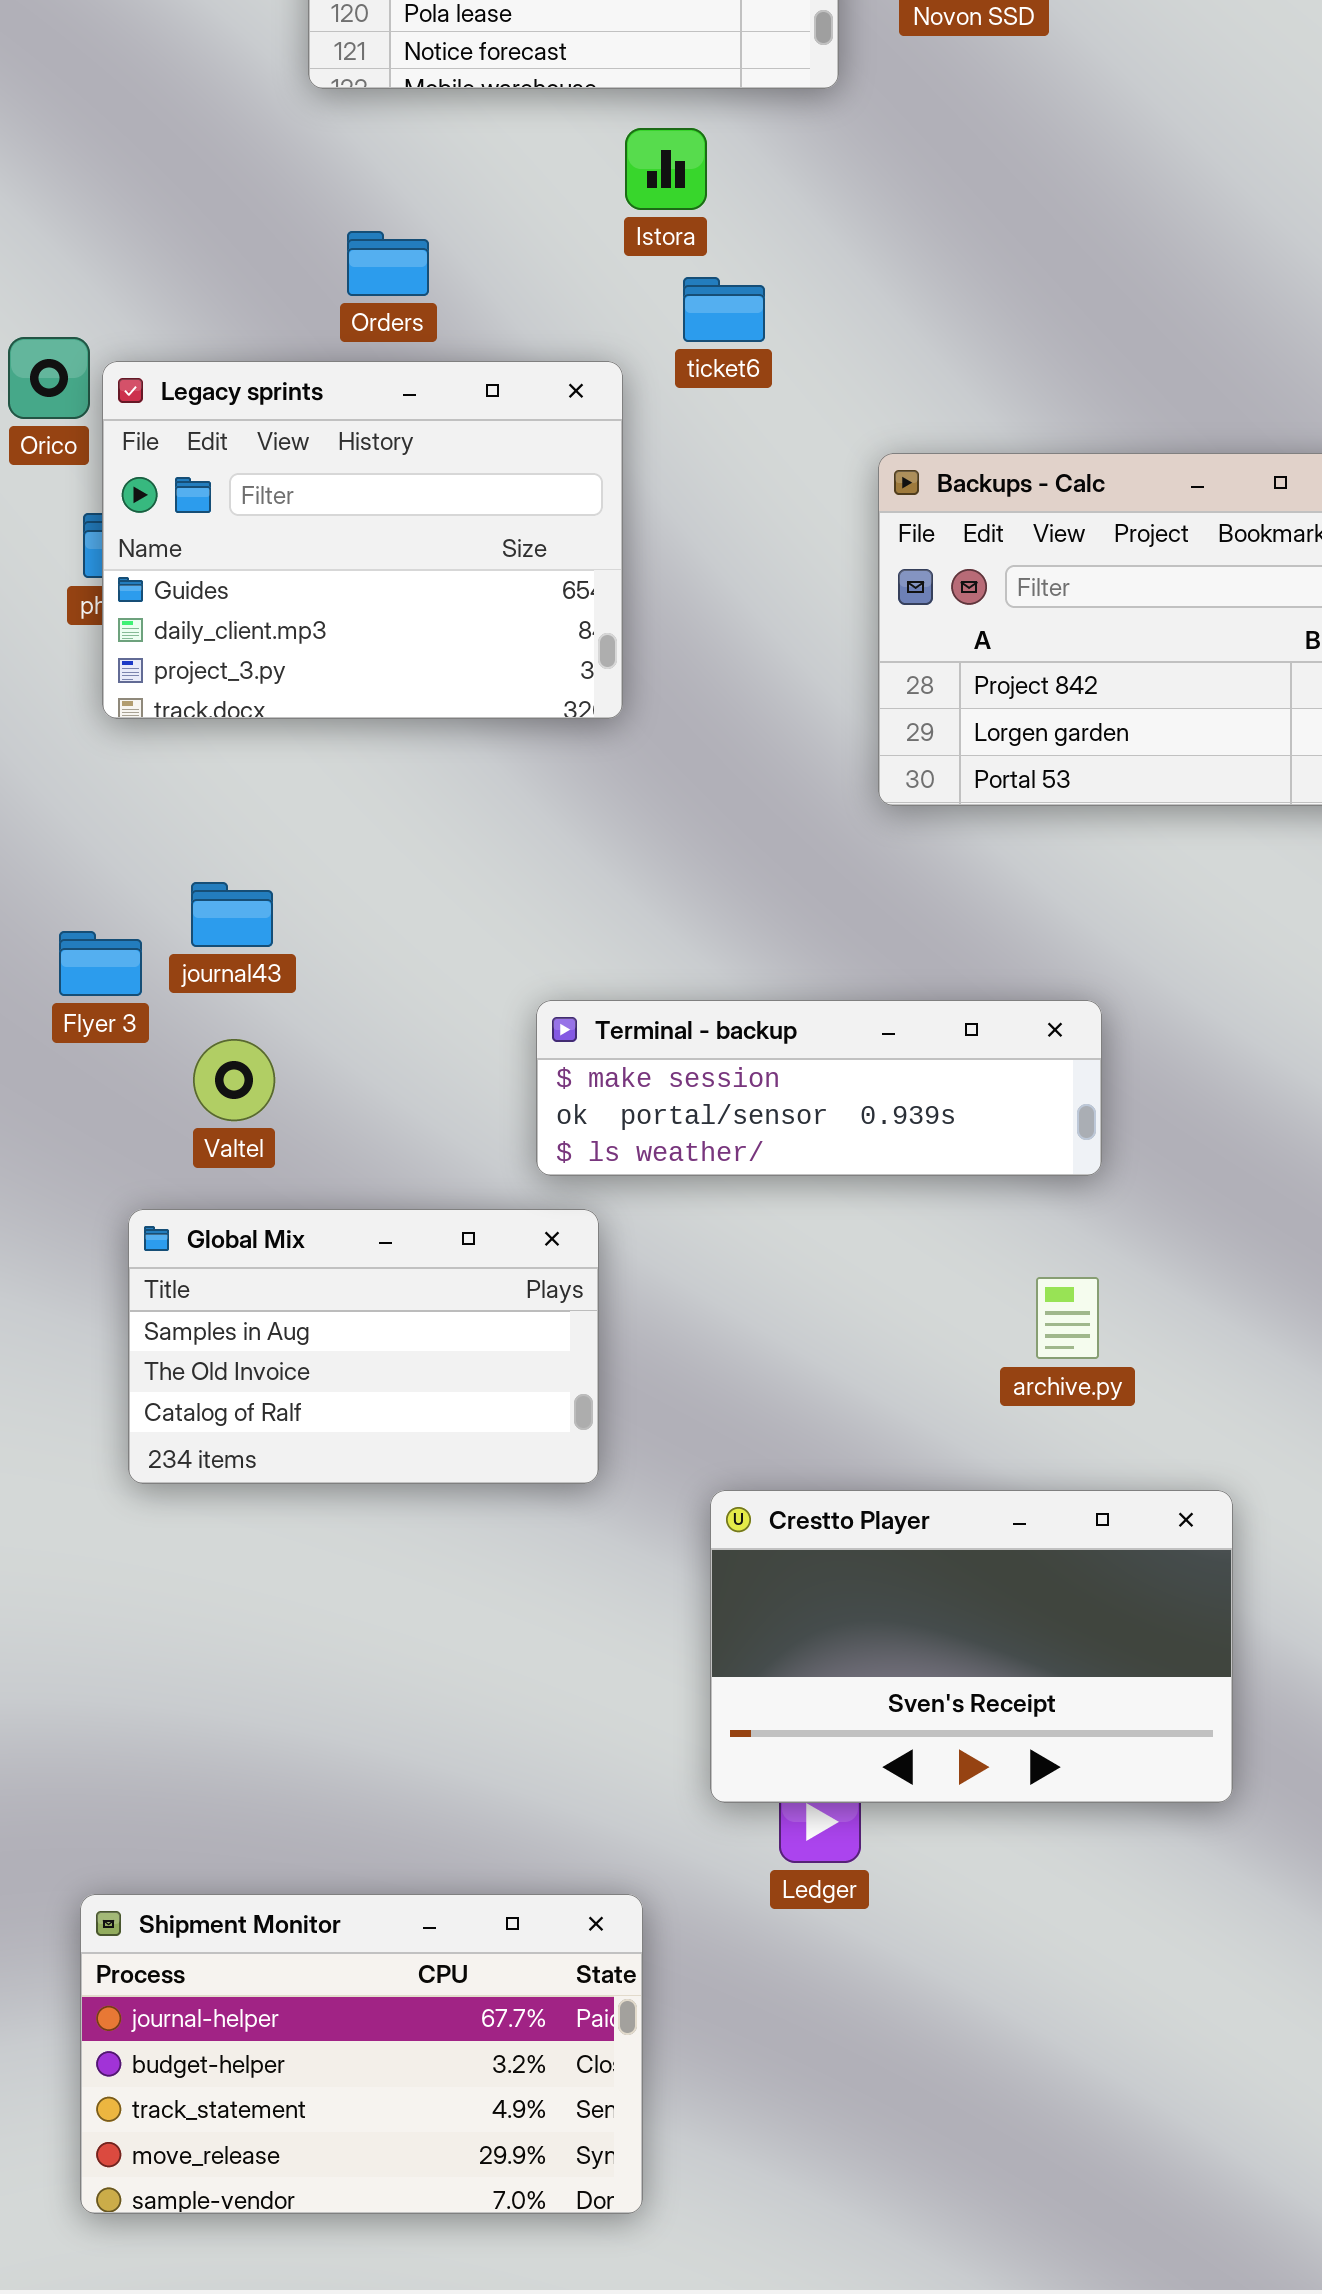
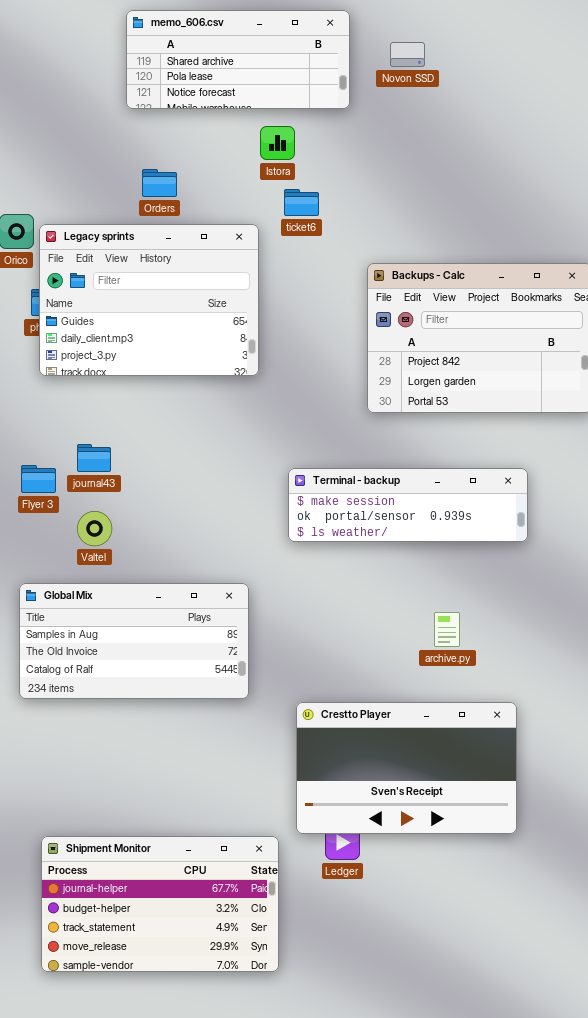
Terminal - backup: [536,1000,1102,1176] -> [288,468,528,542], moved
Global Mix: [128,1209,599,1484] -> [19,583,249,699], resized
Shipment Monitor: [80,1894,643,2214] -> [41,836,279,972], moved

